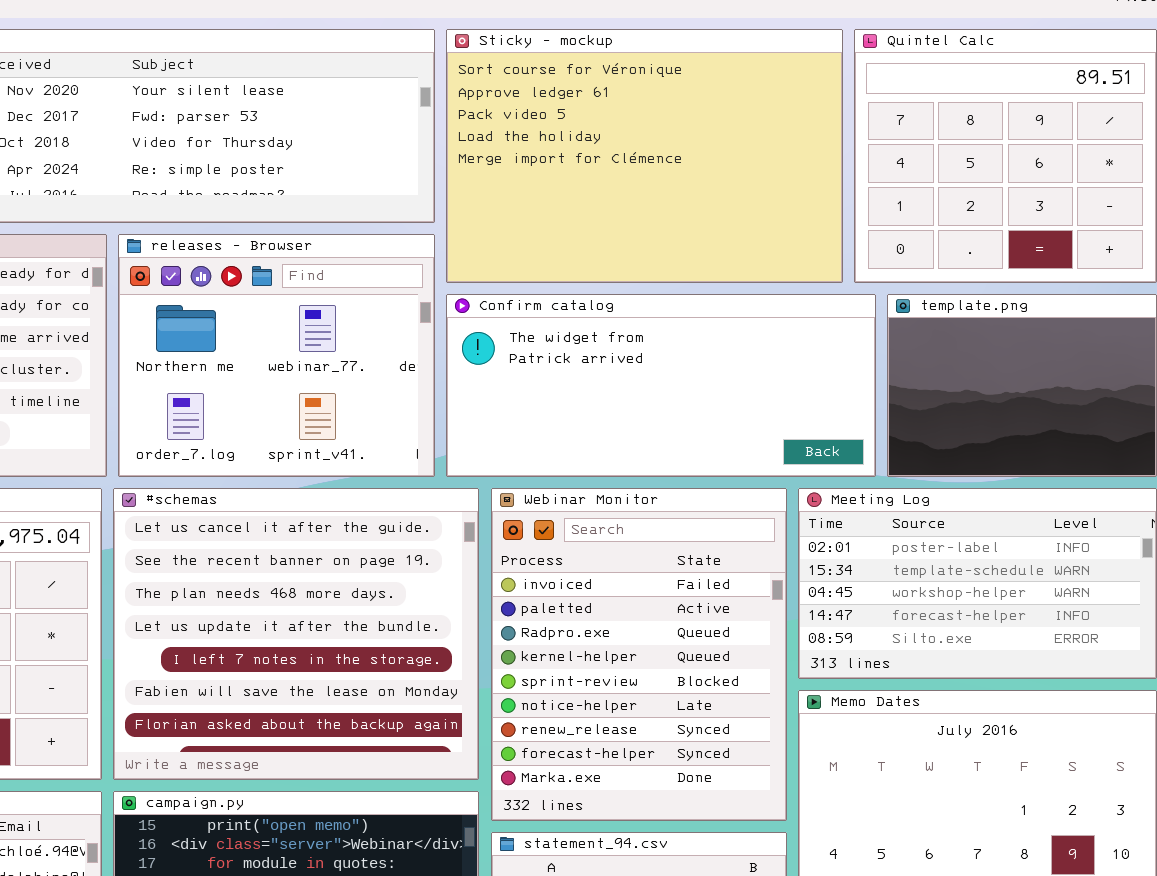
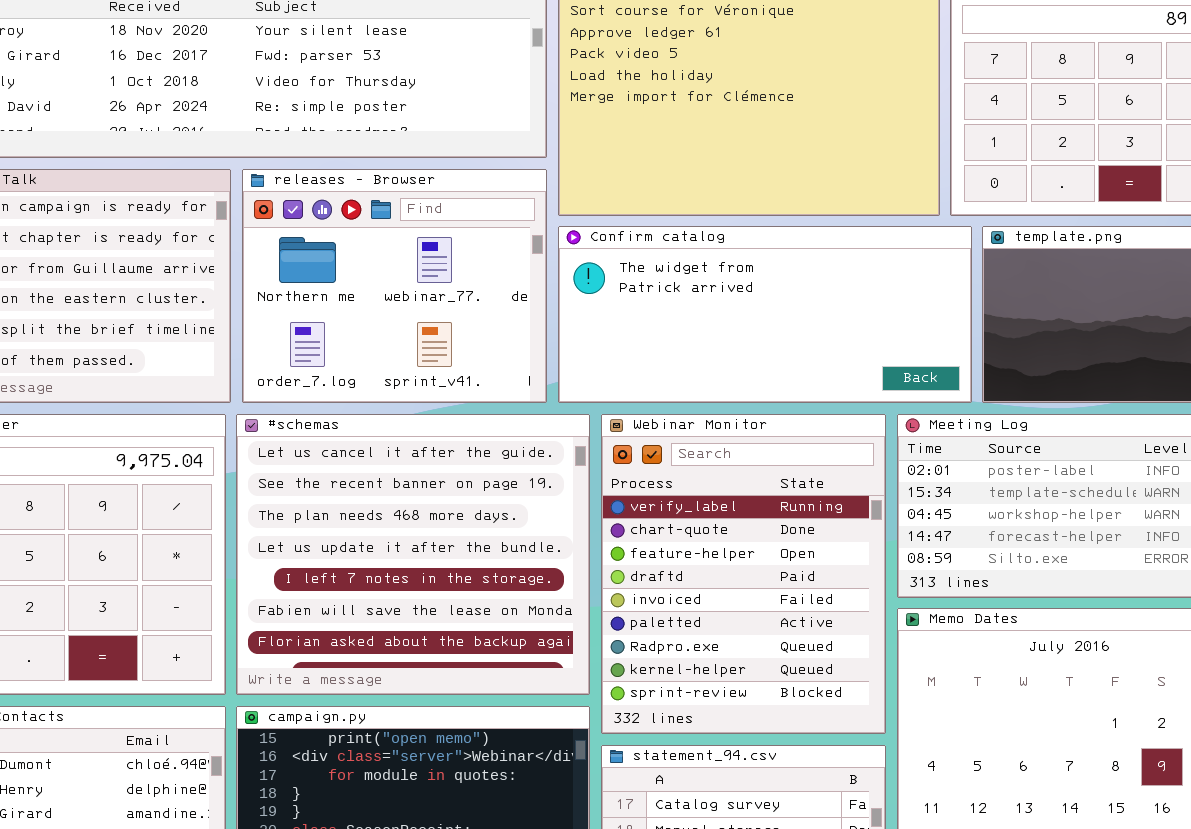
Webinar Monitor: [491,488,787,821] -> [601,414,886,734], scrolled up 4 rows

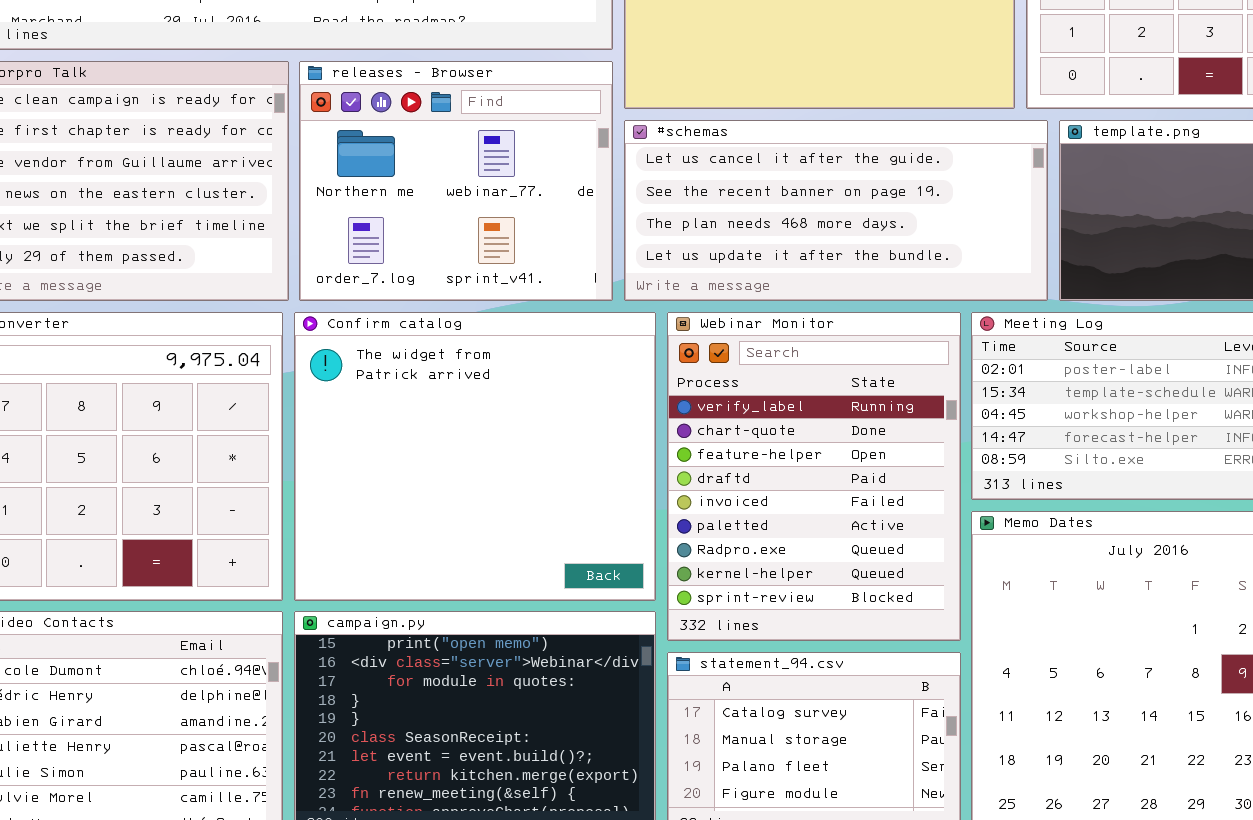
Confirm catalog: [558,226,972,403] -> [294,312,656,601], moved, resized
#schemas: [236,414,590,695] -> [624,120,1048,301], moved, resized

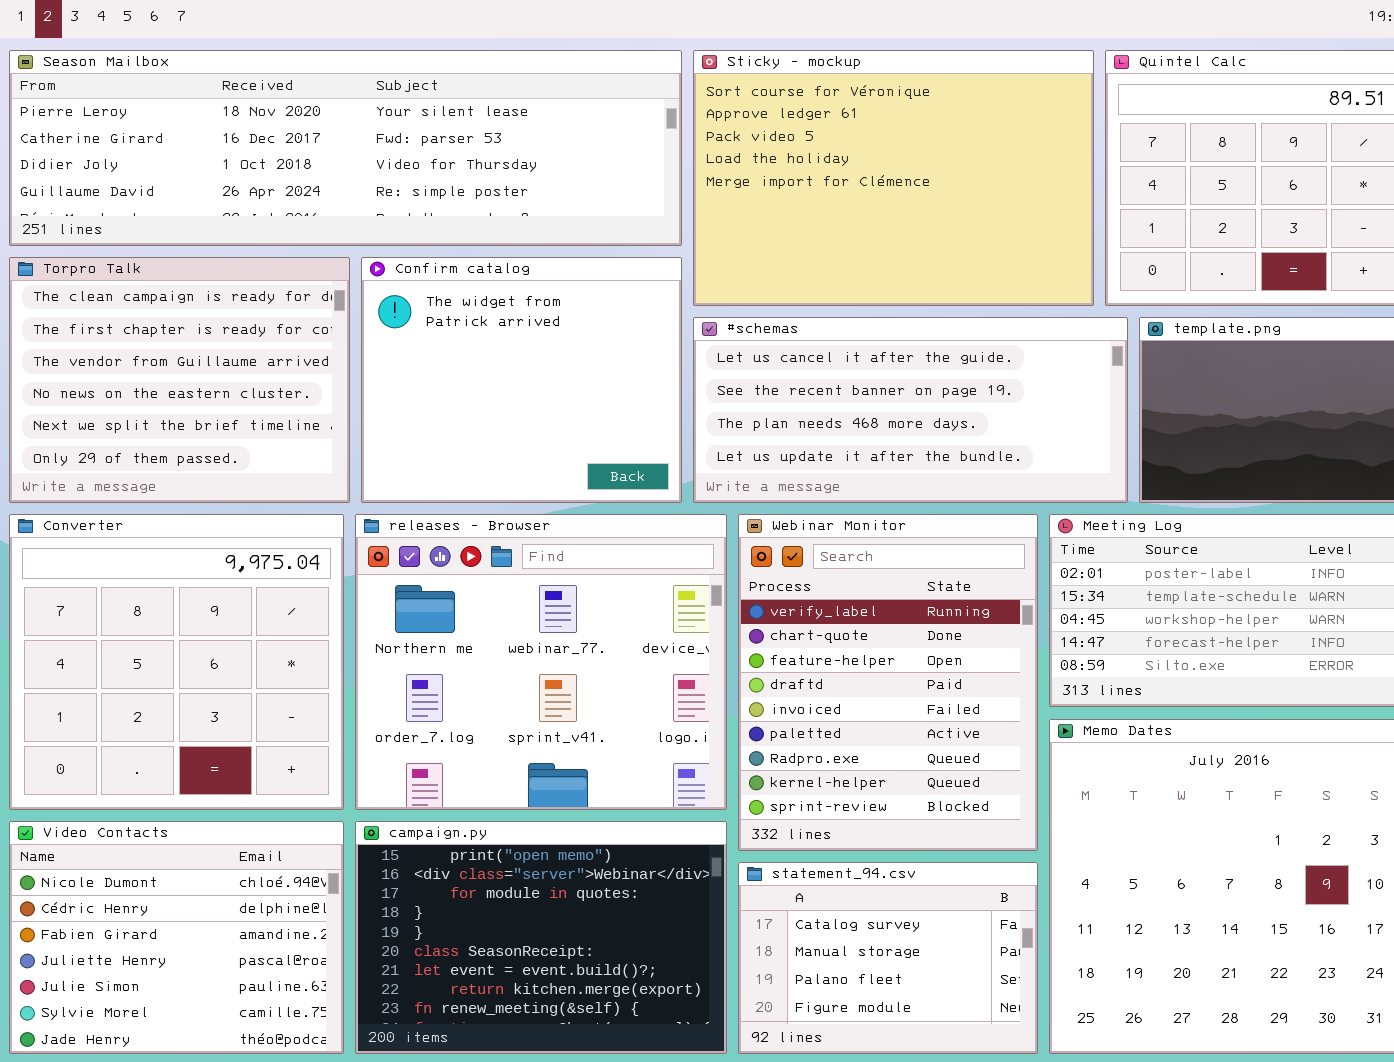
releases - Browser: [299,61,613,301] -> [355,514,727,810], moved, resized
Confirm catalog: [294,312,656,601] -> [361,257,682,503], moved, resized

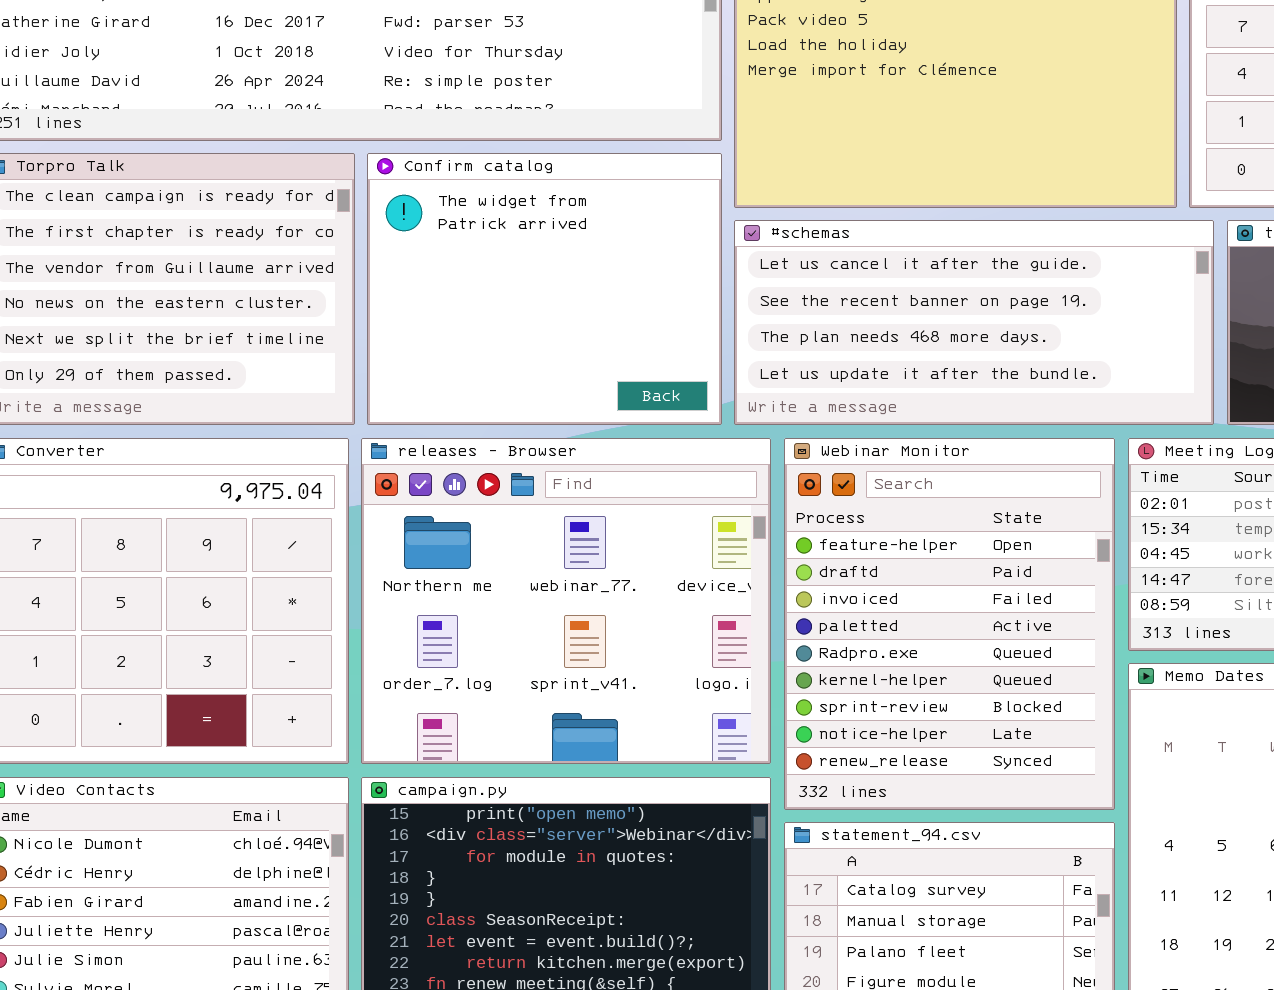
Webinar Monitor: [738,514,1038,851] -> [784,438,1115,810], scrolled down 2 rows

